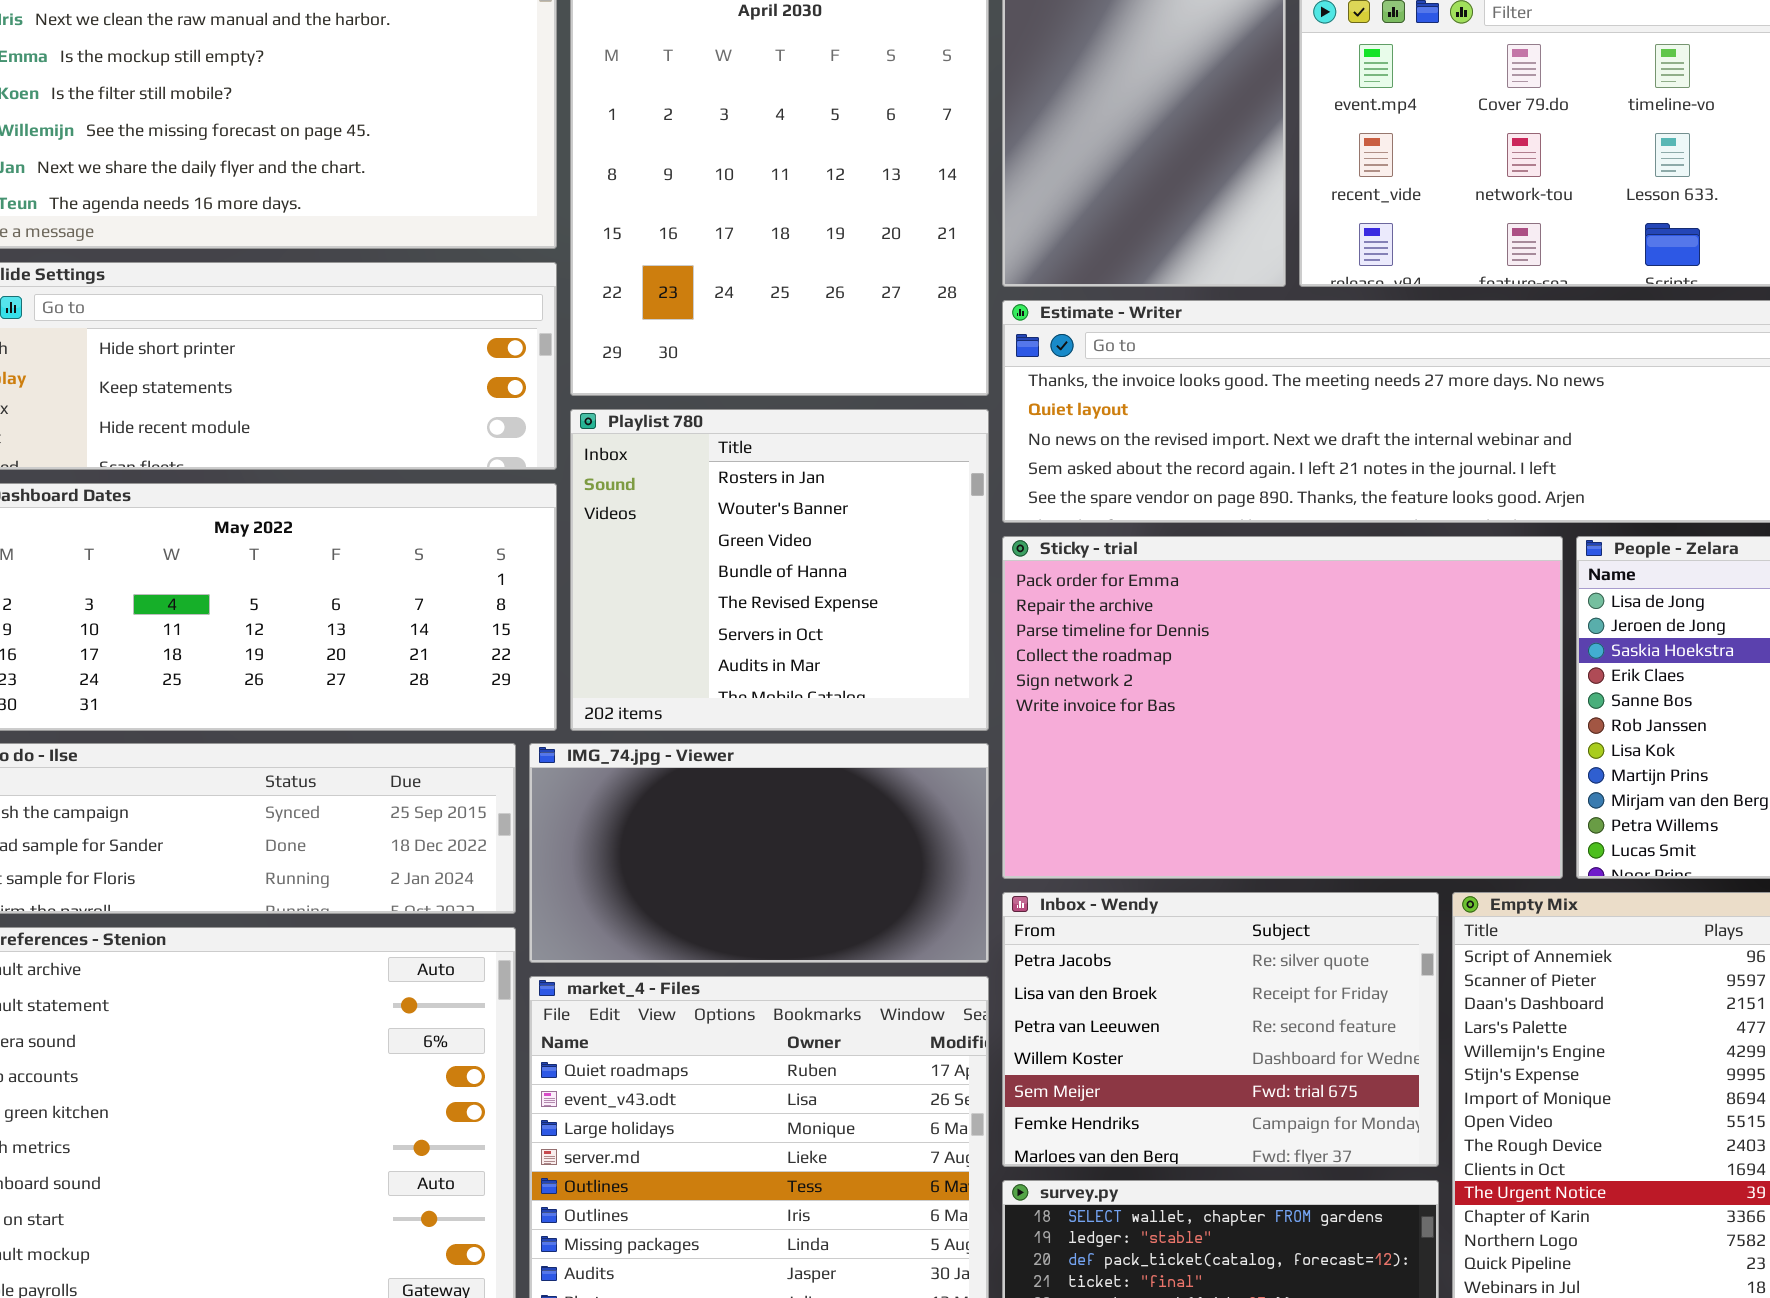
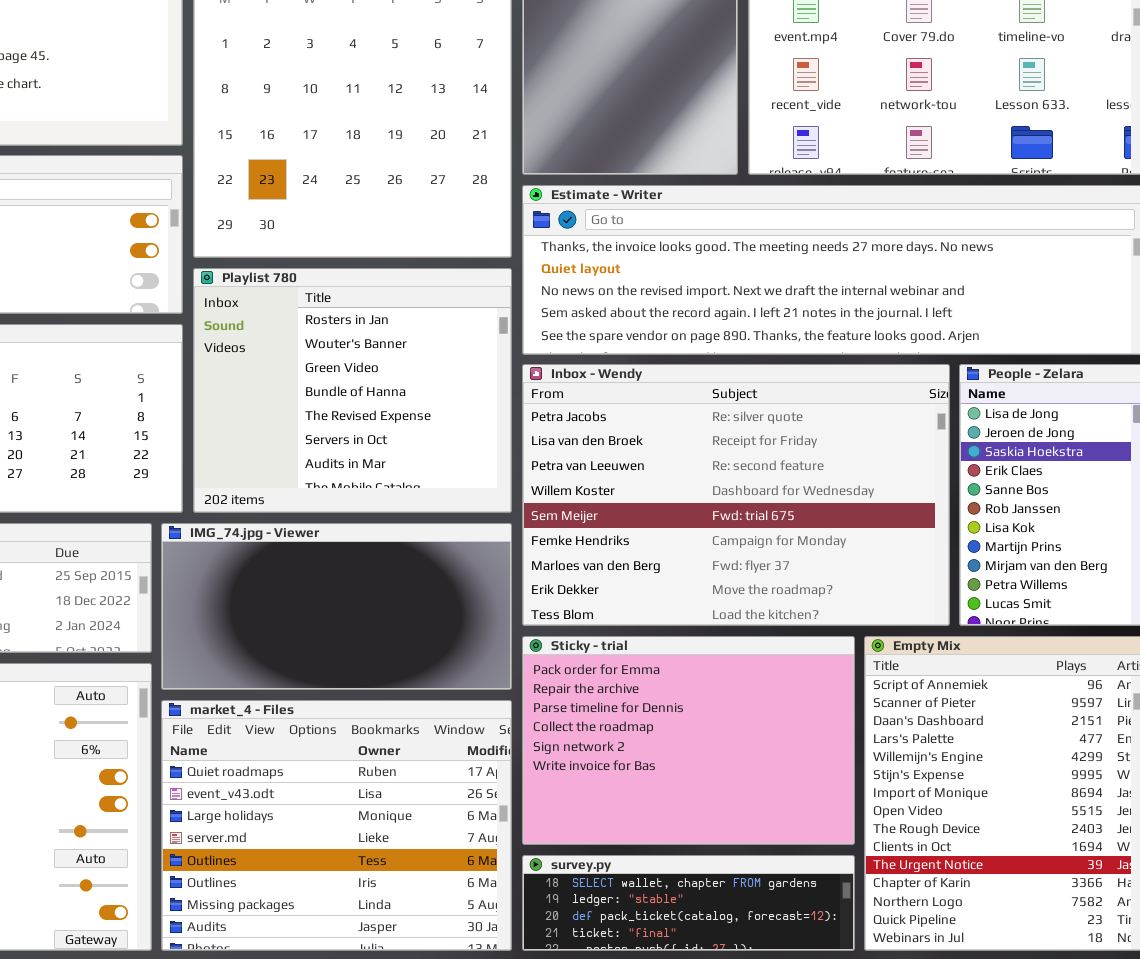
Sticky - trial: [1002,536,1563,879] -> [522,636,855,845], moved, resized
Inbox - Wendy: [1002,892,1439,1167] -> [522,364,950,626], moved, resized

